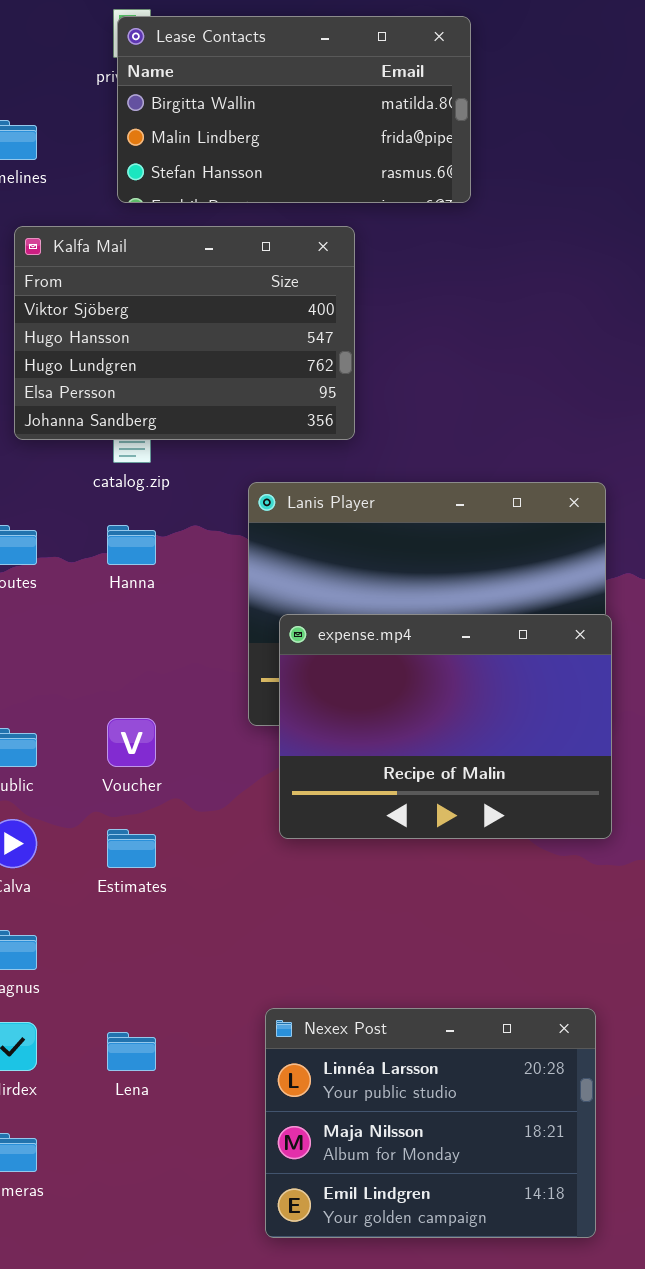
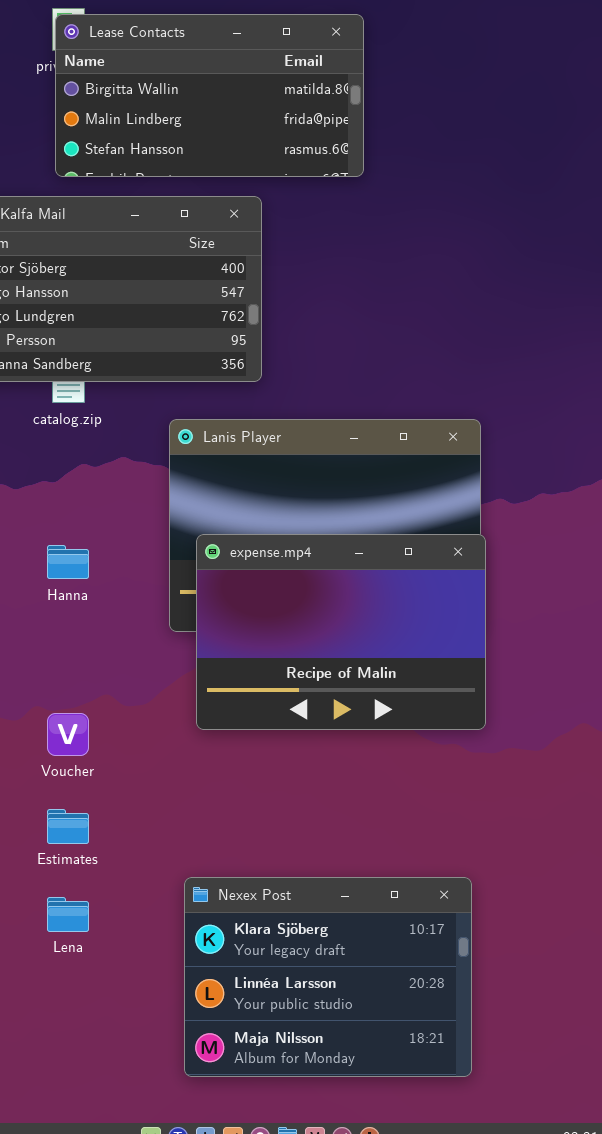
Hanna: [107,525,156,565] -> [47,545,89,579], moved
Voucher: [107,718,156,767] -> [47,713,89,756], moved
Estimates: [107,829,156,868] -> [47,809,89,844], moved
Nexex Post: [265,1008,596,1238] -> [184,877,472,1077], scrolled up 1 row

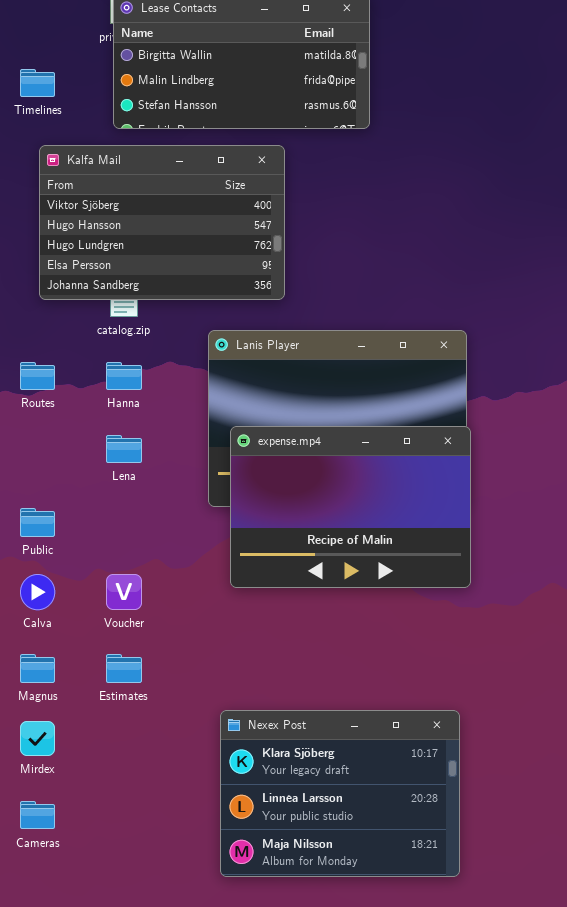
Hanna: [47,545,89,579] -> [106,362,142,390], moved
Lena: [47,897,89,932] -> [106,435,142,463], moved

